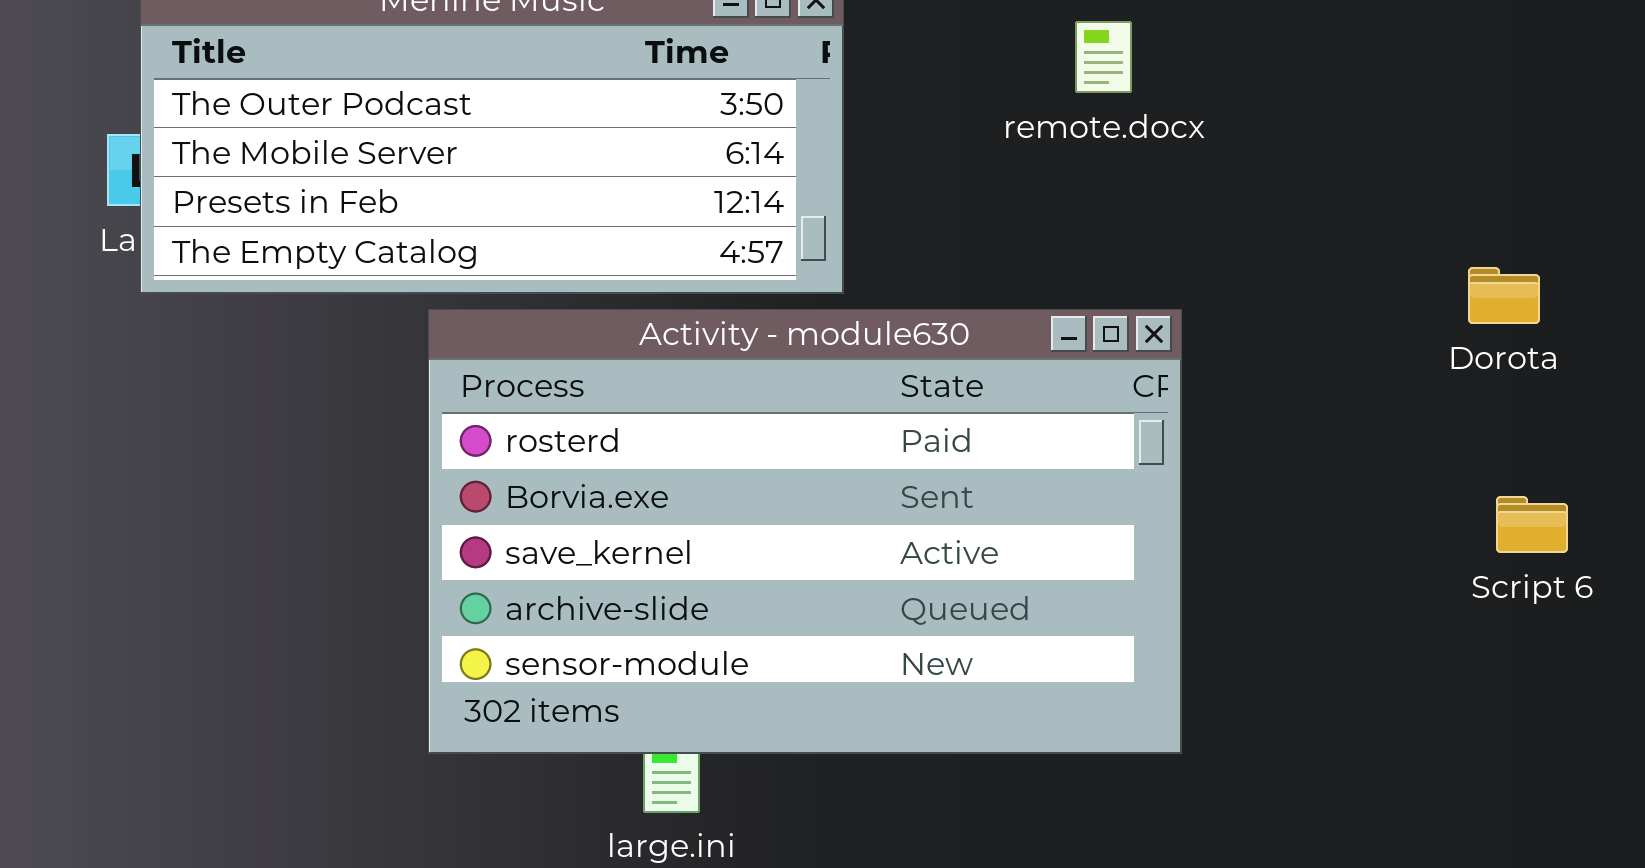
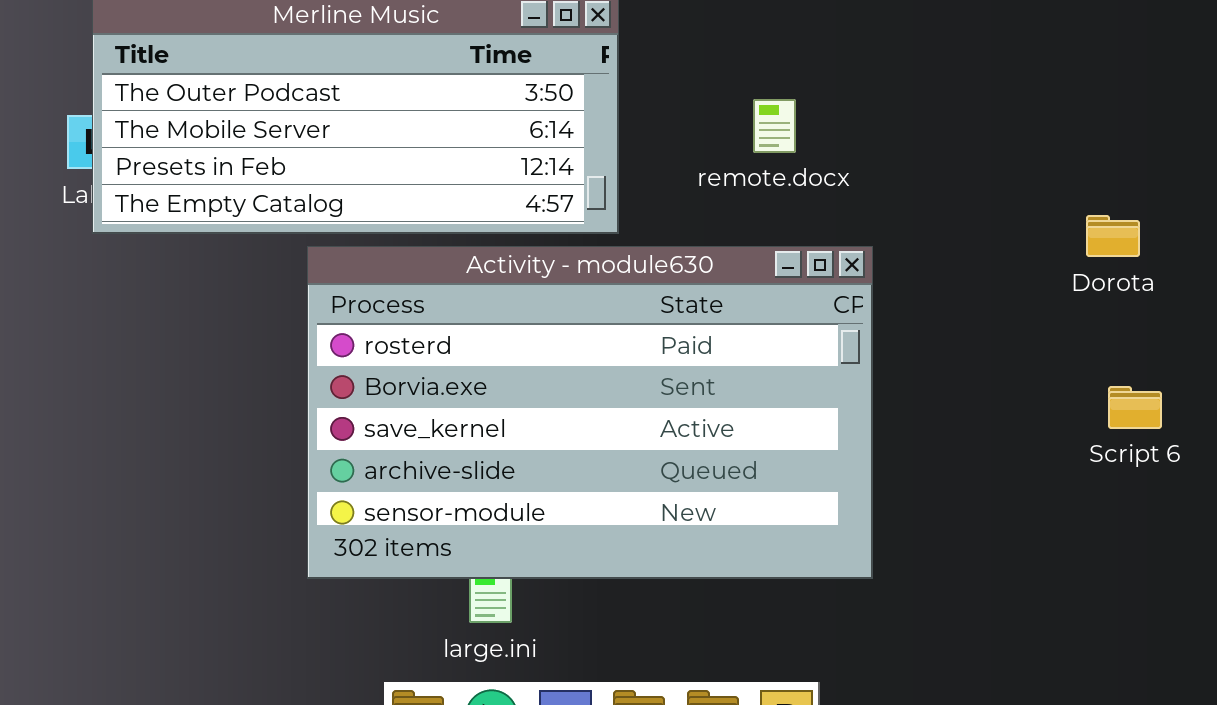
remote.docx: [1075,21,1132,93] -> [753,99,796,153], moved

